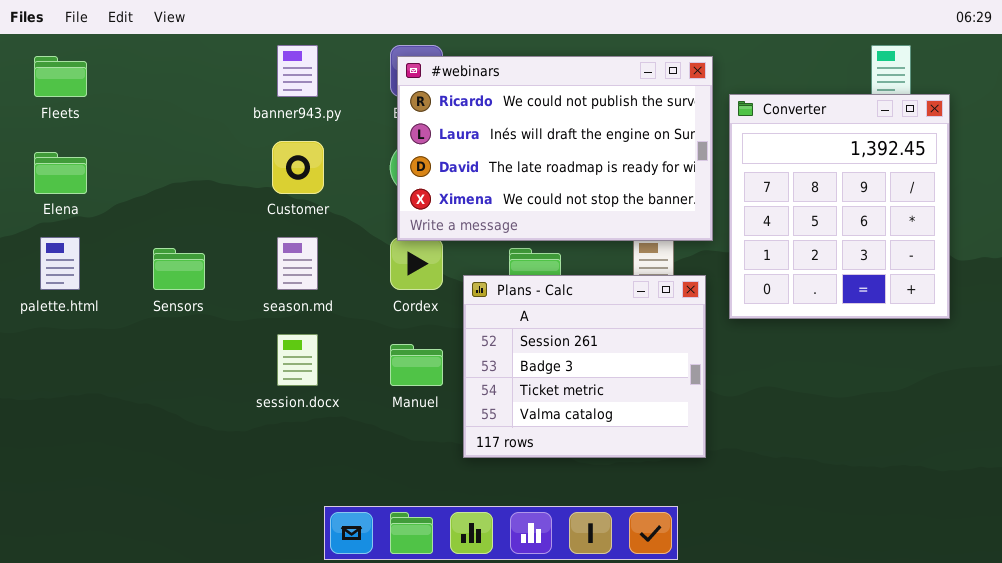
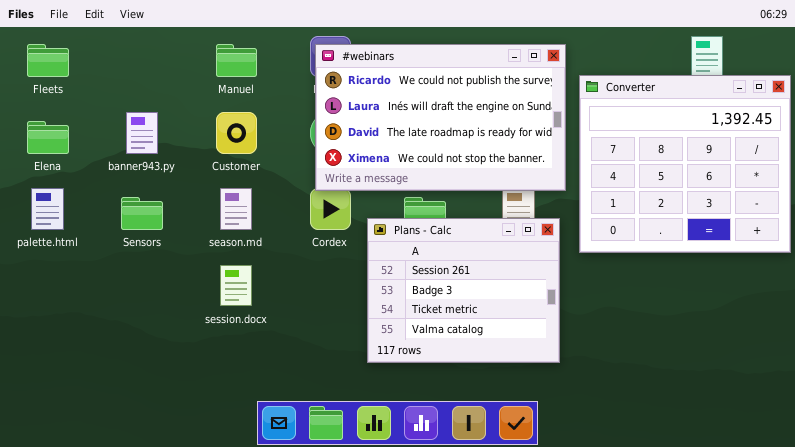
banner943.py: [277,45,318,97] -> [126,112,158,154], moved
Converter: [729,94,950,319] -> [579,75,791,253], resized
Manuel: [390,344,443,386] -> [216,44,257,77], moved

